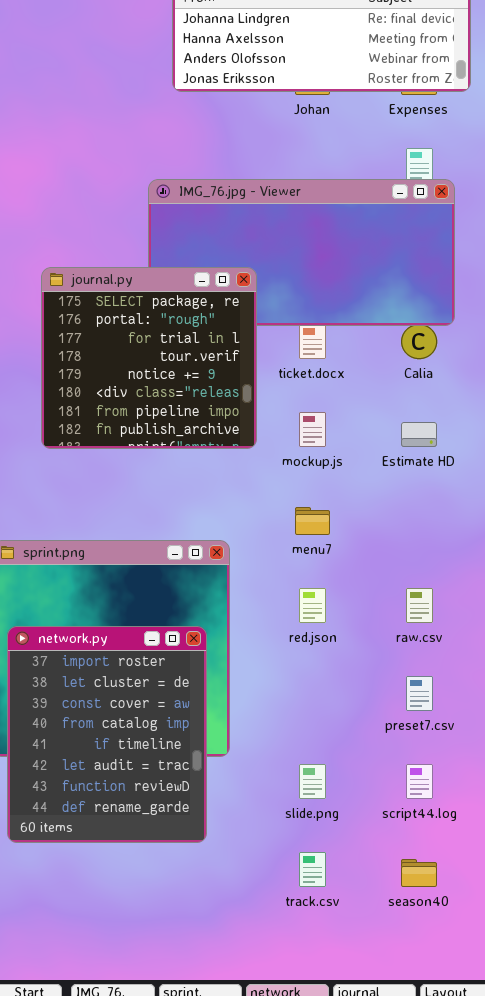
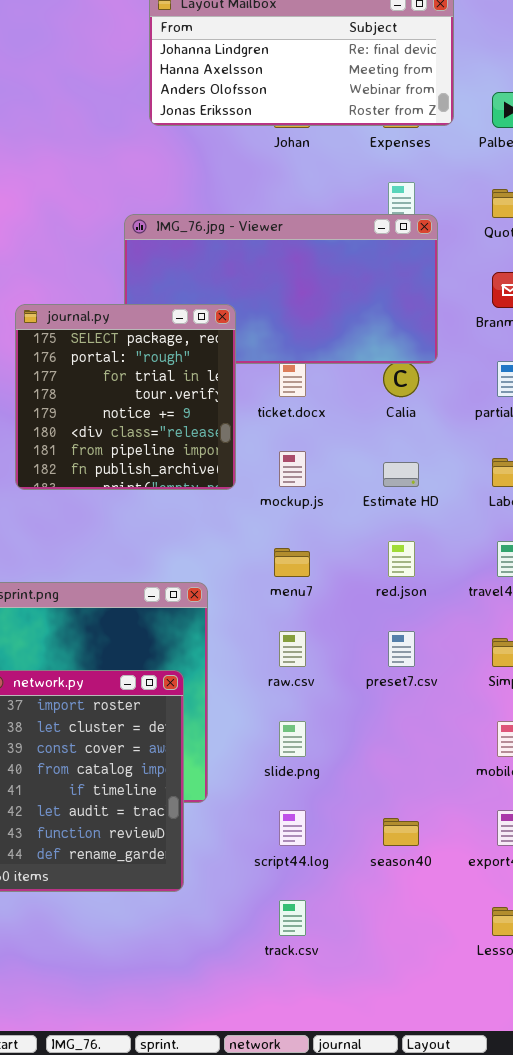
red.json: [299,588,326,623] -> [388,541,415,577], moved
raw.csv: [406,588,433,623] -> [279,631,306,667], moved
preset7.csv: [406,676,433,711] -> [388,631,415,667], moved
slide.png: [299,764,326,799] -> [279,721,306,757], moved
script44.log: [406,764,433,799] -> [279,810,306,846], moved
season40: [401,859,437,887] -> [383,818,419,846], moved

